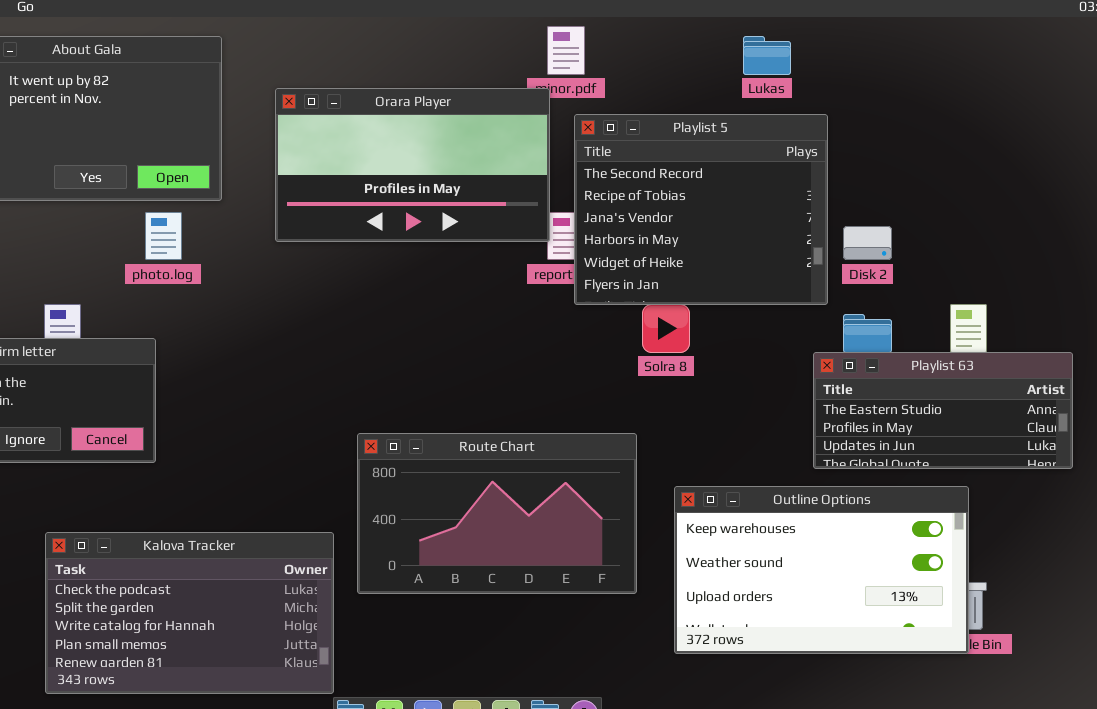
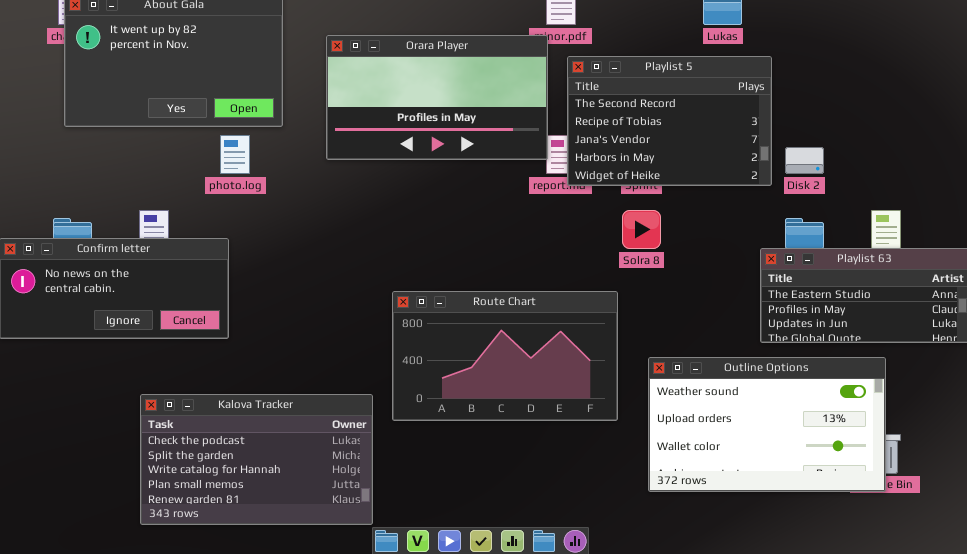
Playlist 5: [574,114,828,305] -> [567,56,772,186], resized
Route Chart: [357,433,637,594] -> [392,291,618,421], moved
Outline Options: [674,486,969,654] -> [648,357,886,492], scrolled down 1 row

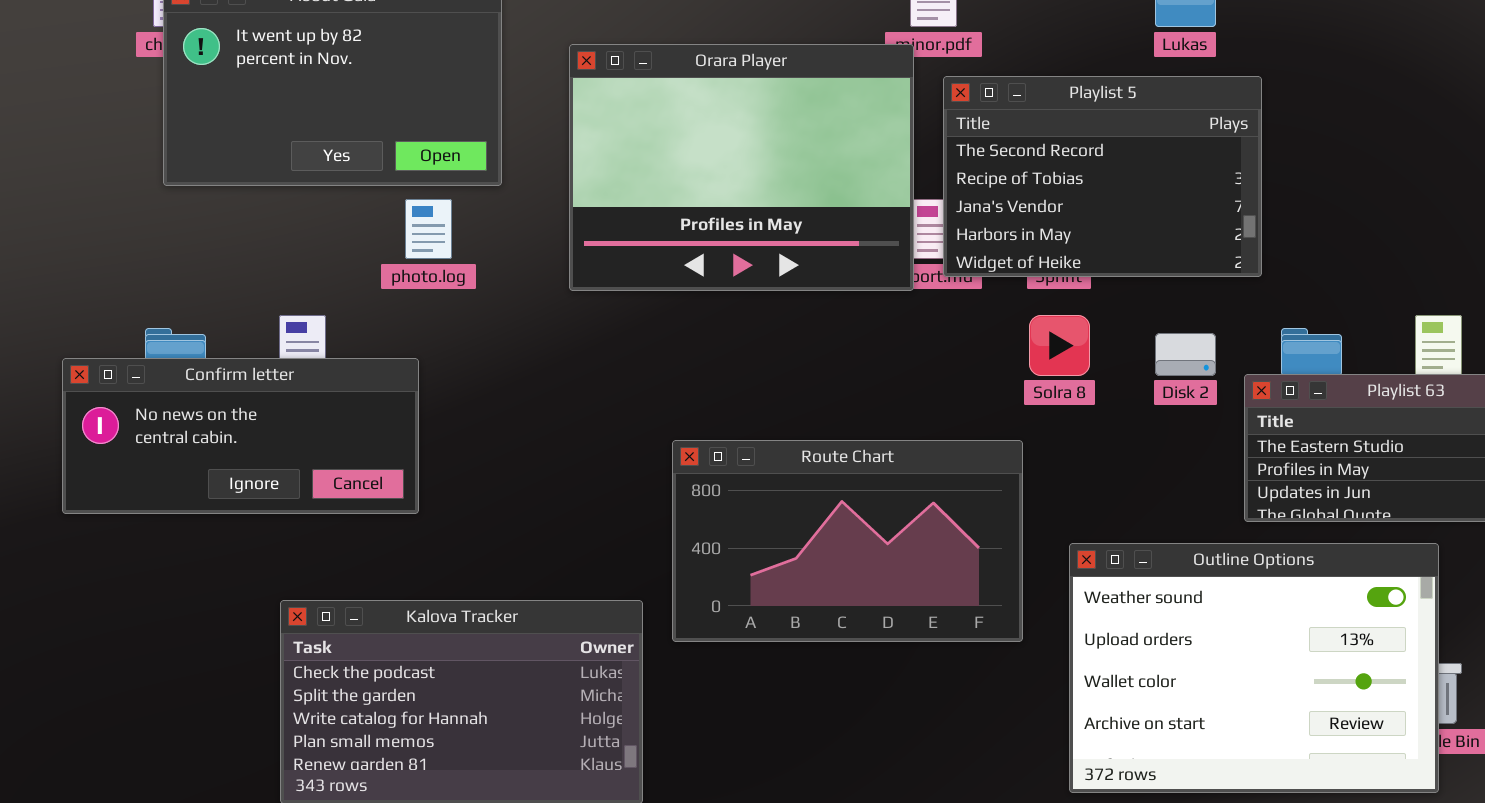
Orara Player: [326,35,548,160] -> [569,44,914,291], resized
Disk 2: [785,147,824,174] -> [1155,333,1216,376], moved
Outline Options: [648,357,886,492] -> [1069,543,1439,793], resized

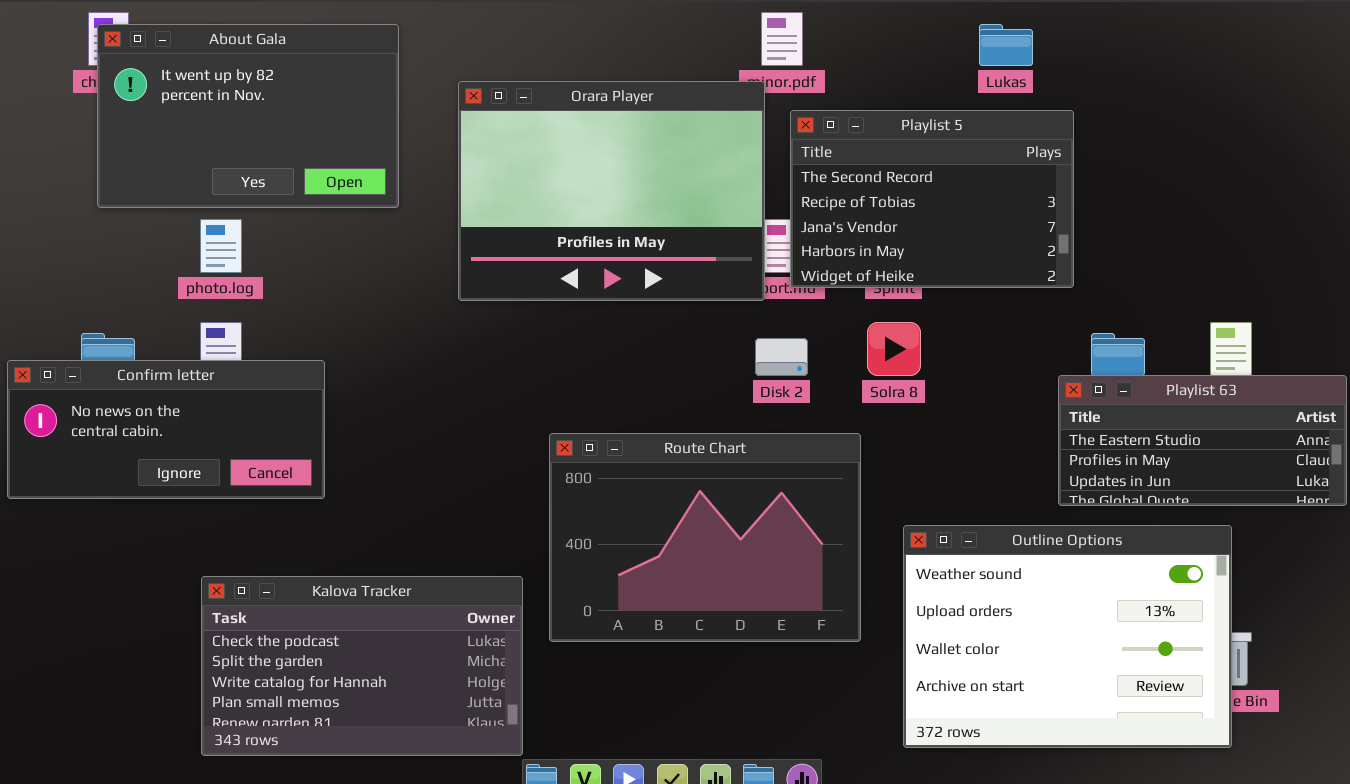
photo.log: [405,199,452,259] -> [200,219,242,273], moved
Disk 2: [1155,333,1216,376] -> [755,338,808,376], moved
Route Chart: [672,440,1023,642] -> [549,433,861,642], resized

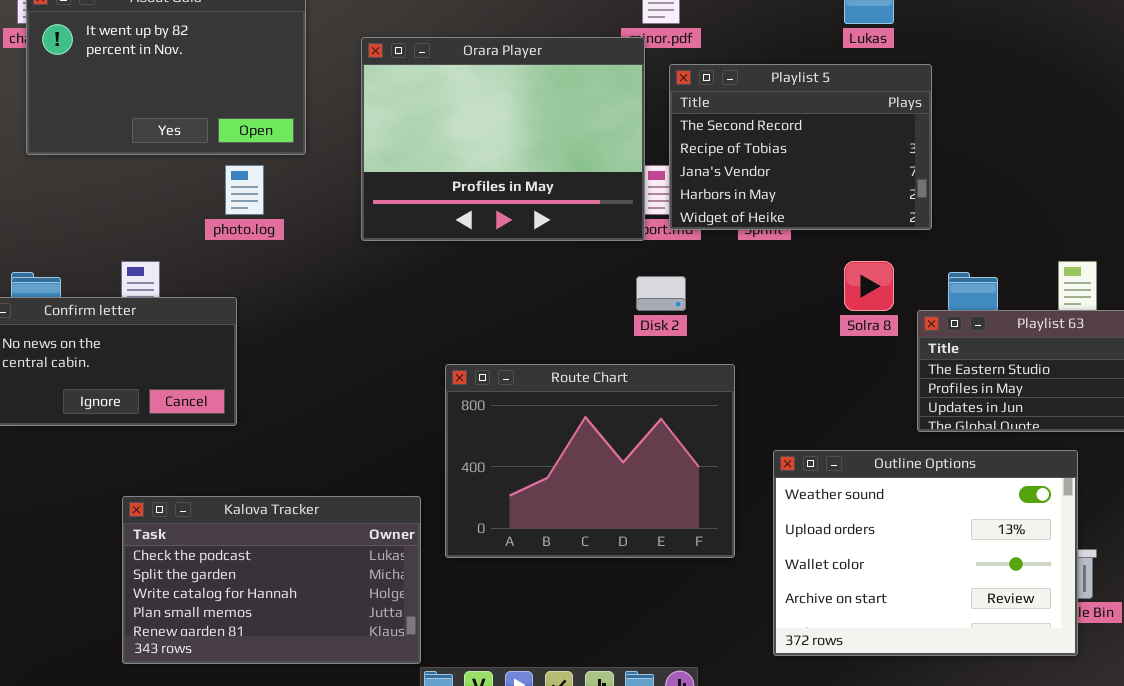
photo.log: [200,219,242,273] -> [225,165,264,215], moved
Solra 8: [867,322,921,376] -> [844,261,894,311], moved

